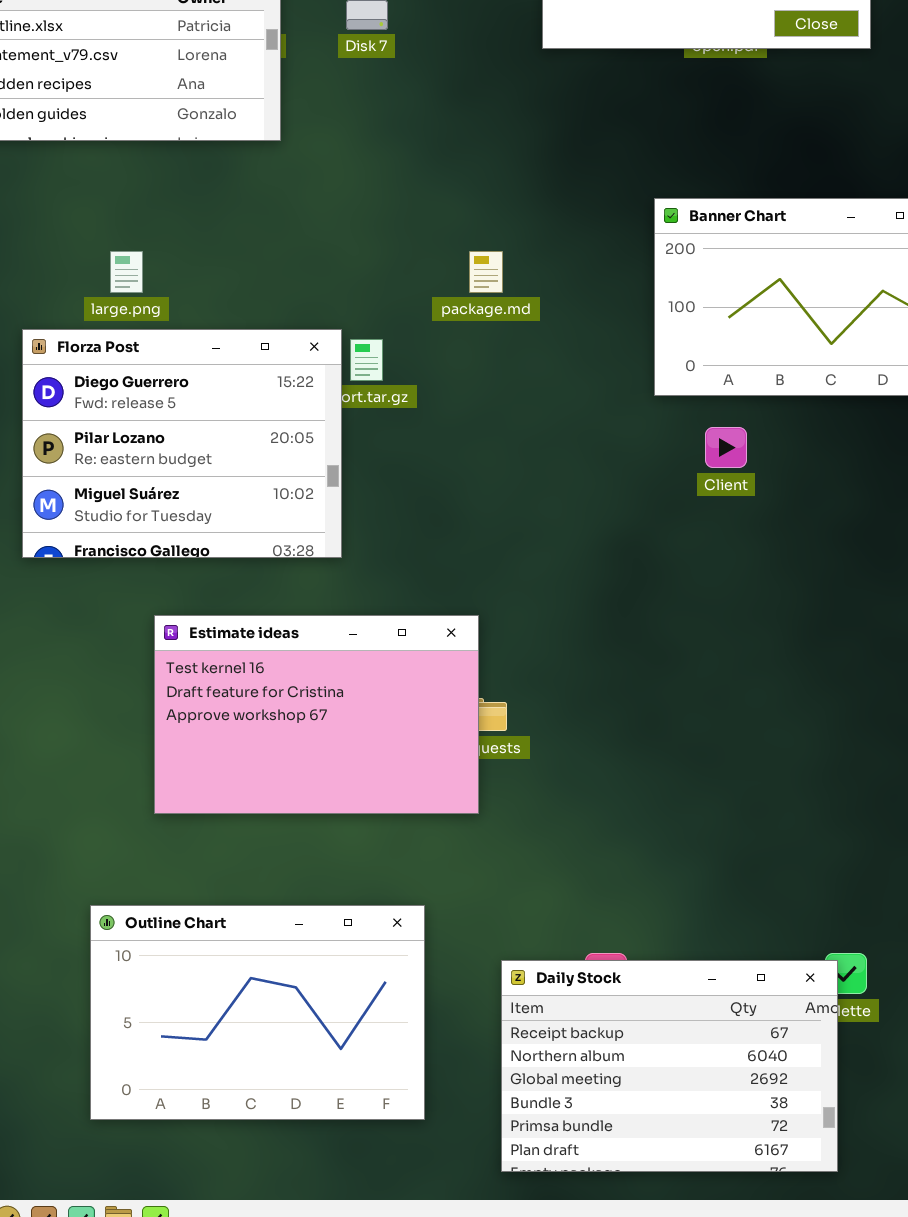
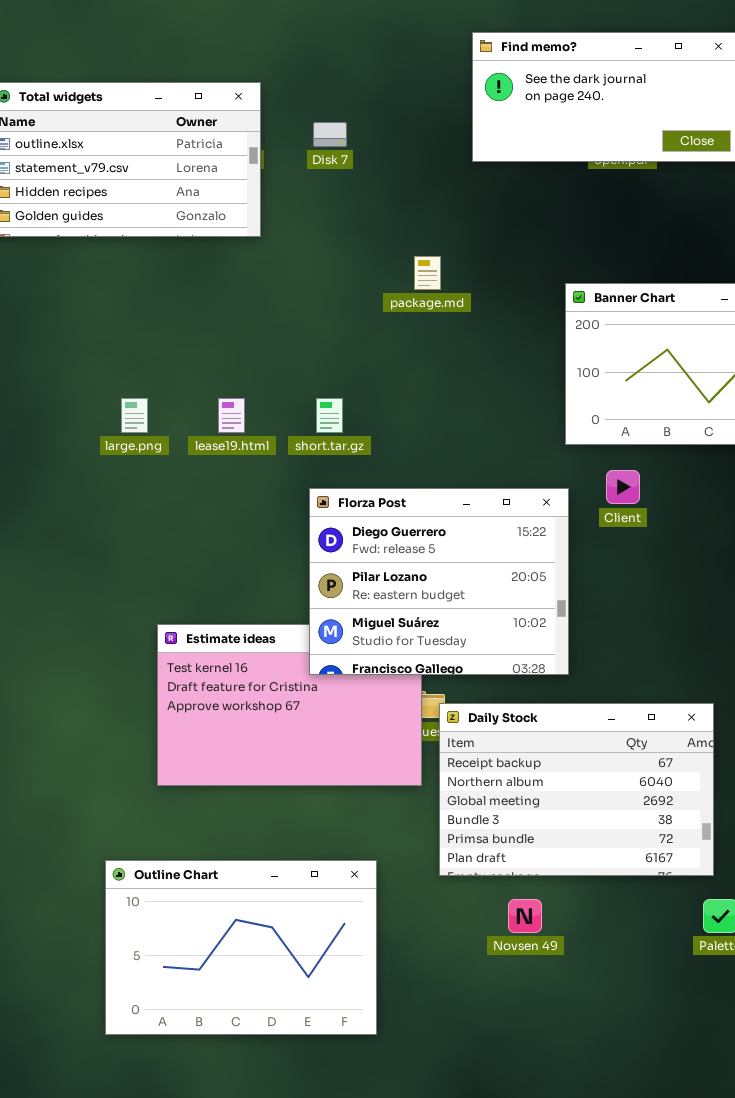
large.png: [110,251,143,293] -> [121,398,148,433], moved
package.md: [469,251,503,293] -> [414,256,441,290], moved
Florza Post: [22,329,342,558] -> [309,488,569,675], moved
Daily Stock: [501,960,838,1172] -> [439,703,714,876], moved

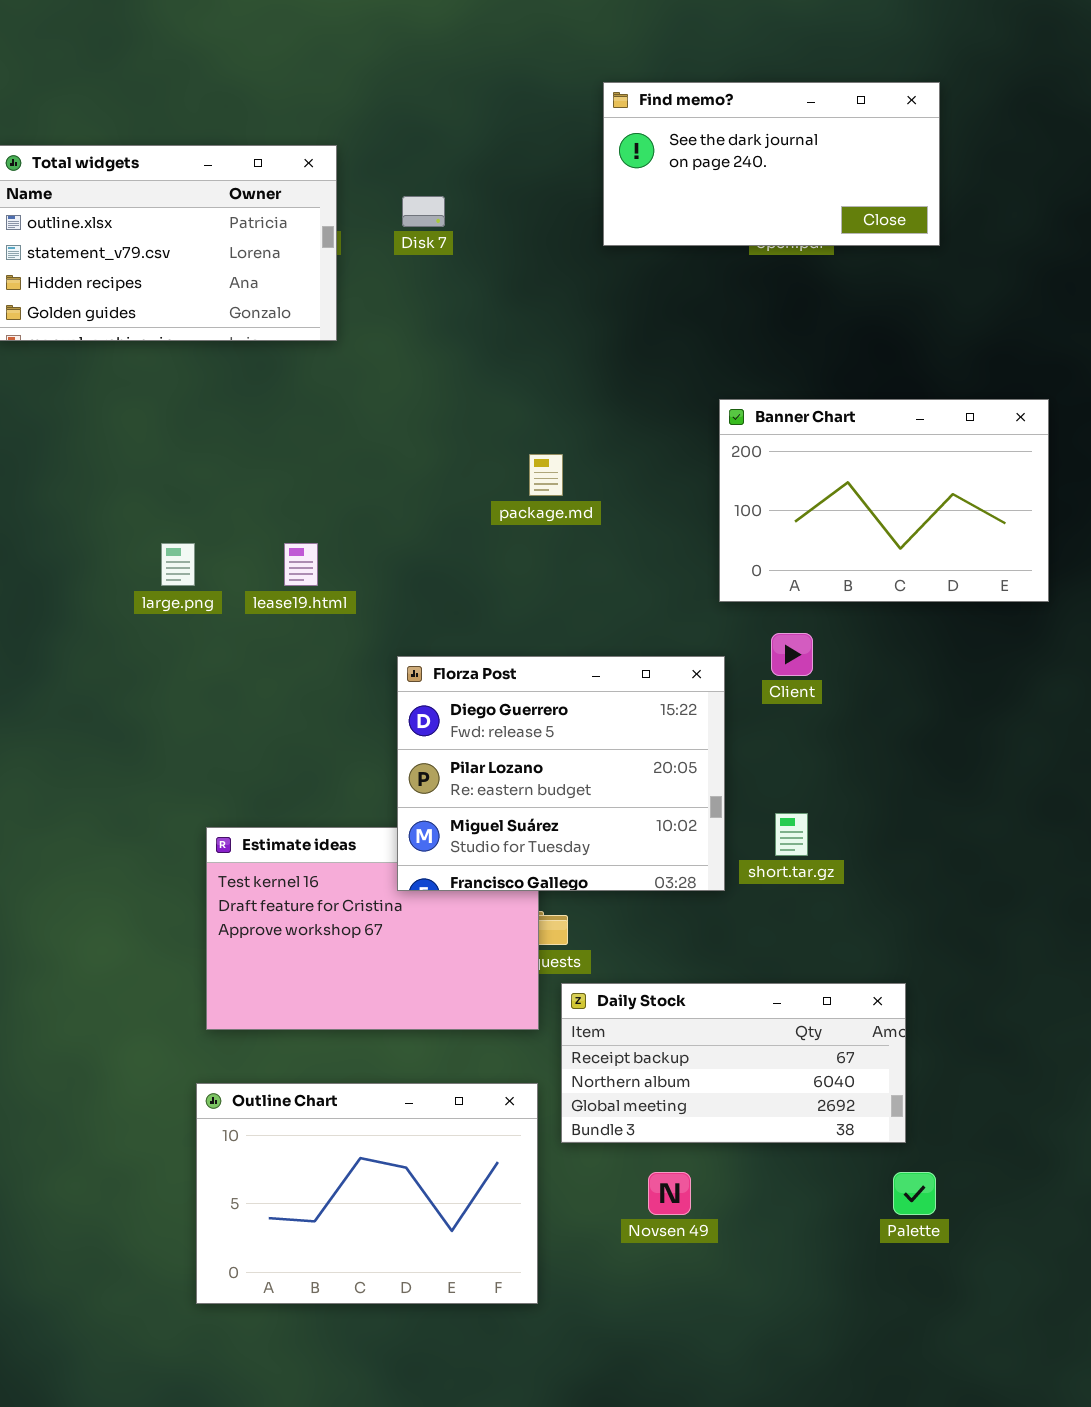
package.md: [414,256,441,290] -> [529,454,563,496], moved
short.tar.gz: [316,398,343,433] -> [775,813,808,856], moved
Daily Stock: [439,703,714,876] -> [561,983,906,1143], resized
Outline Chart: [105,860,377,1035] -> [196,1083,538,1304], moved

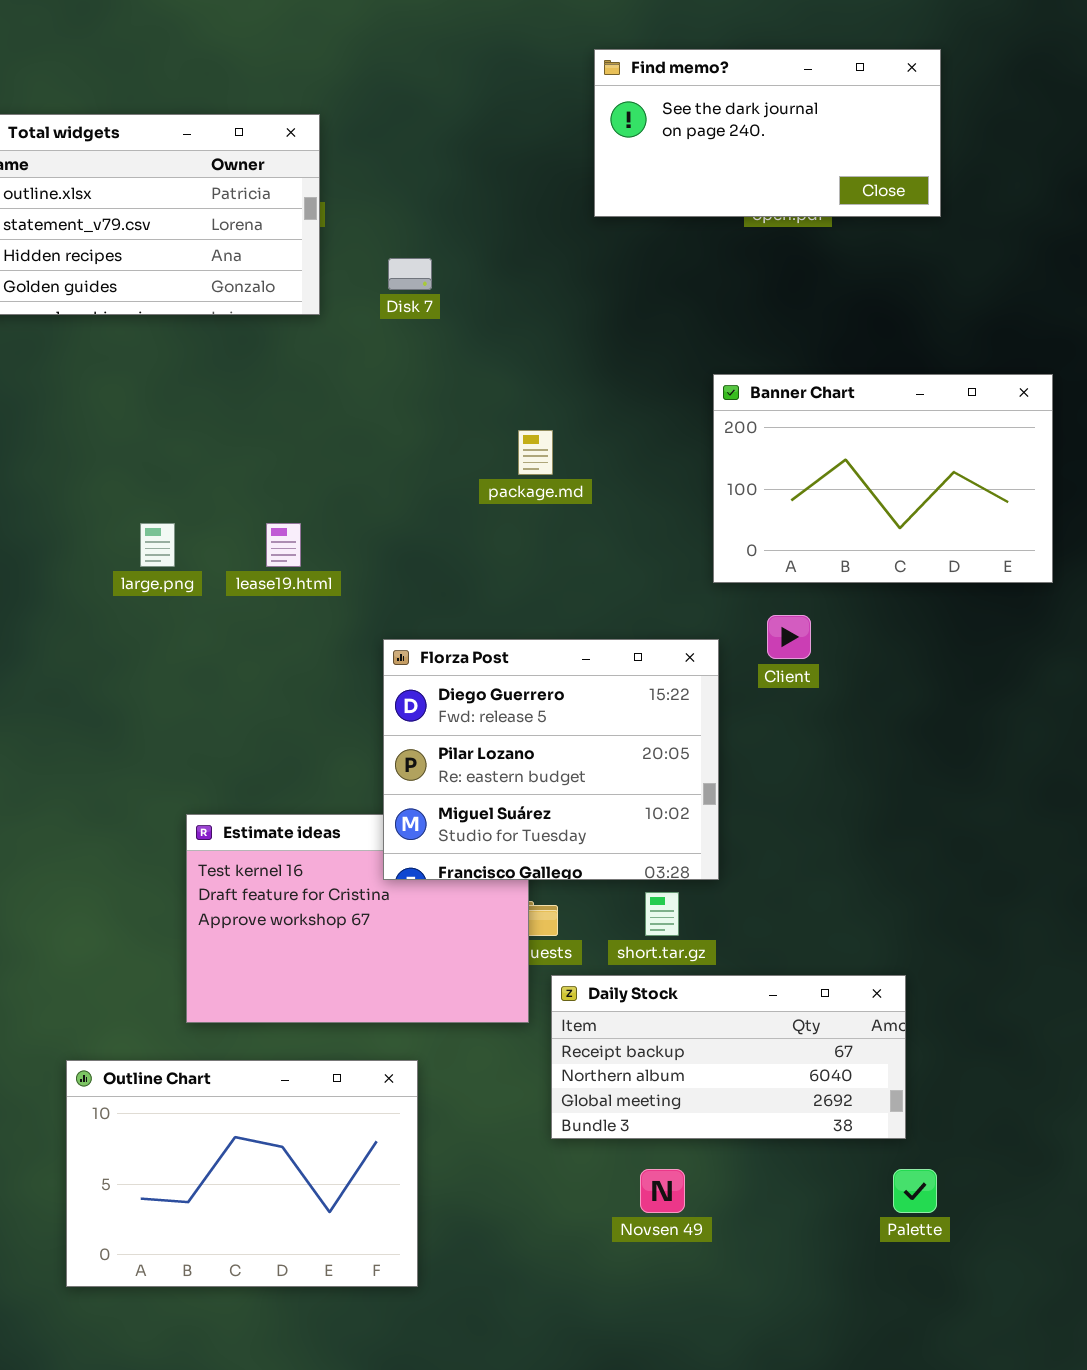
Disk 7: [402,196,445,227] -> [388,258,432,290], moved
short.tar.gz: [775,813,808,856] -> [645,892,679,936], moved
Outline Chart: [196,1083,538,1304] -> [66,1060,418,1287], moved

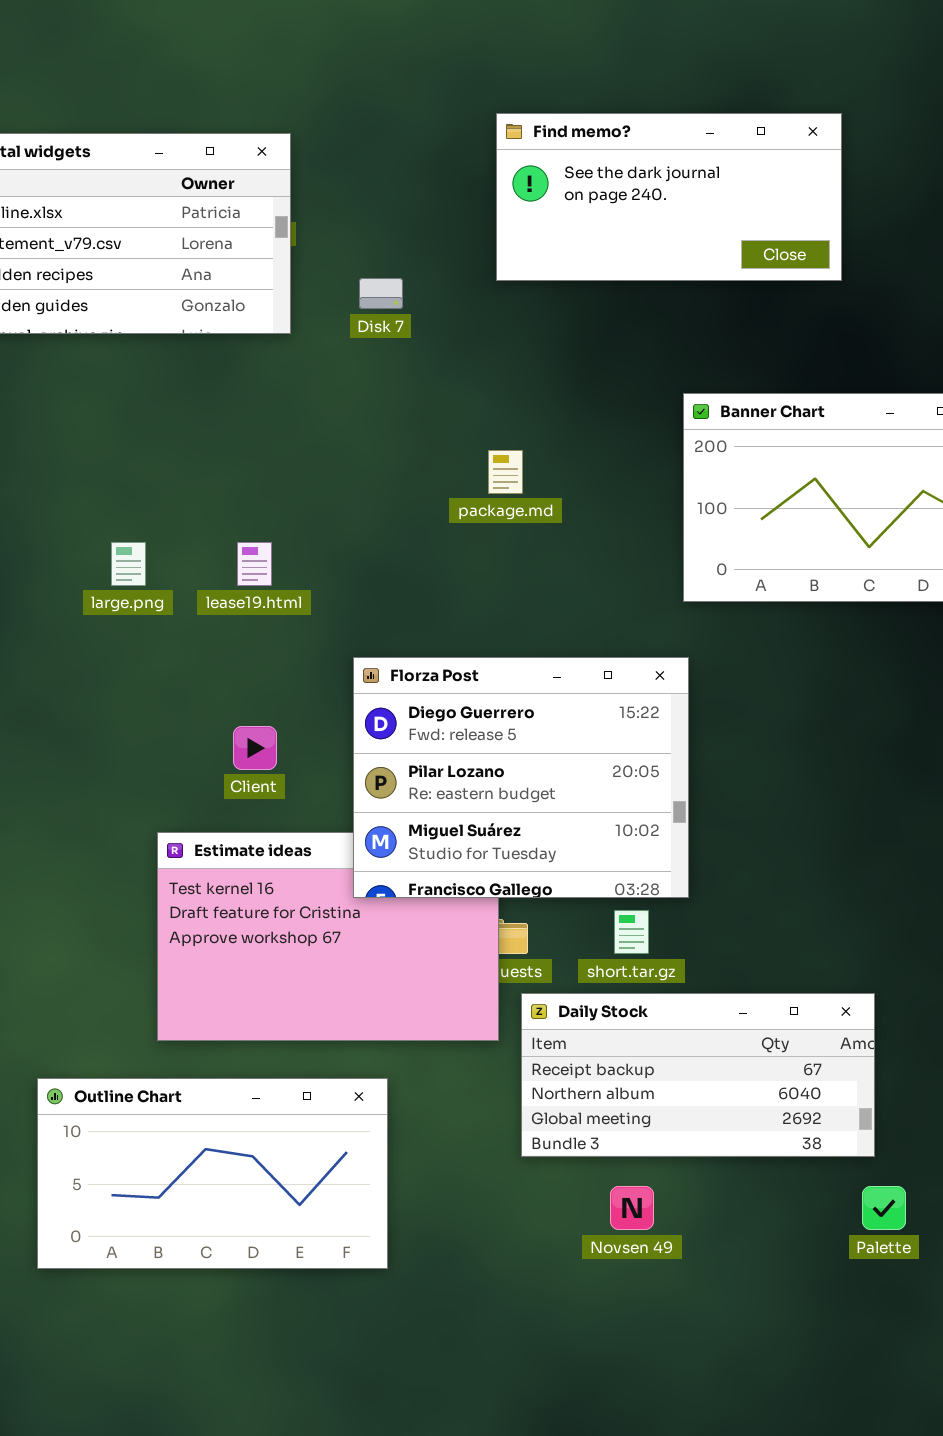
Find memo?: [594,49,941,217] -> [496,113,842,281], moved
Client: [767,615,811,659] -> [233,726,277,770], moved
Outline Chart: [66,1060,418,1287] -> [37,1078,388,1269], resized

